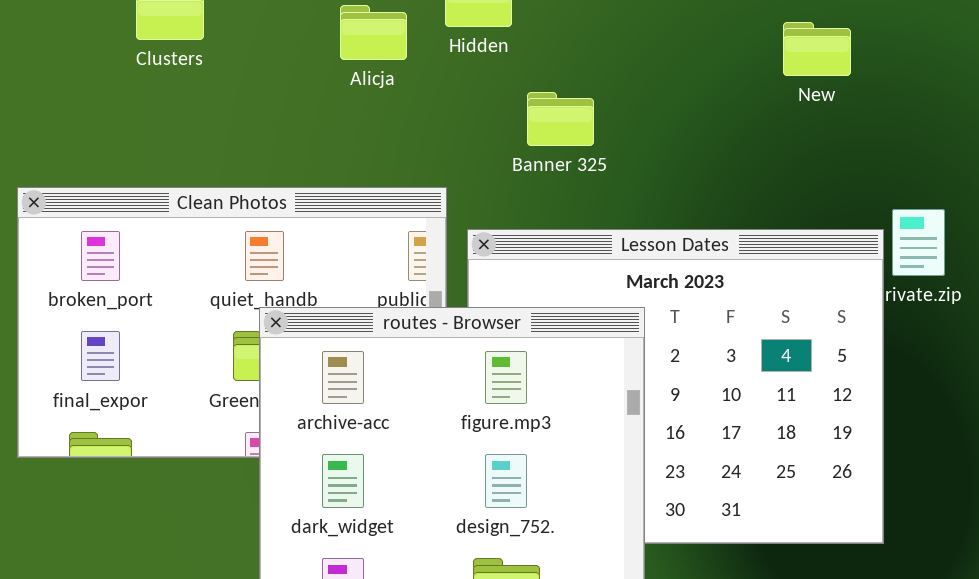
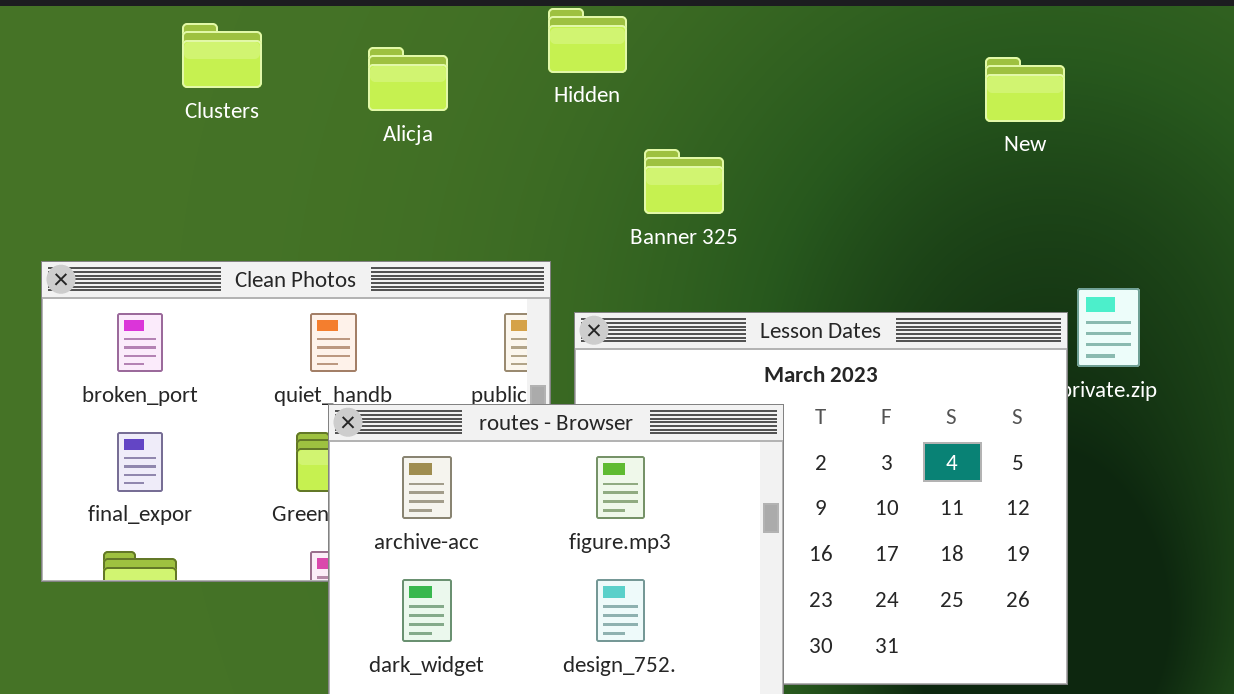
Alicja: [340,5,407,60] -> [368,47,448,111], moved
New: [783,22,851,76] -> [985,57,1065,122], moved

